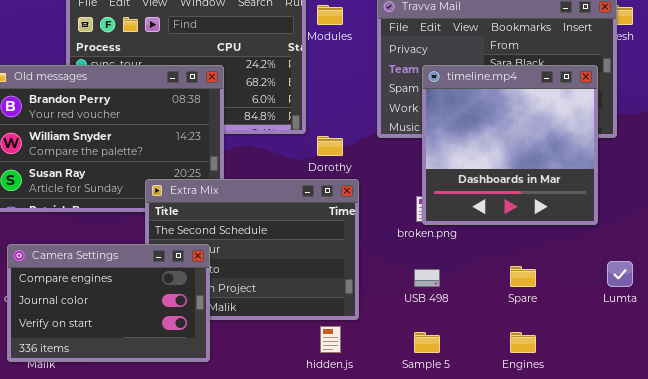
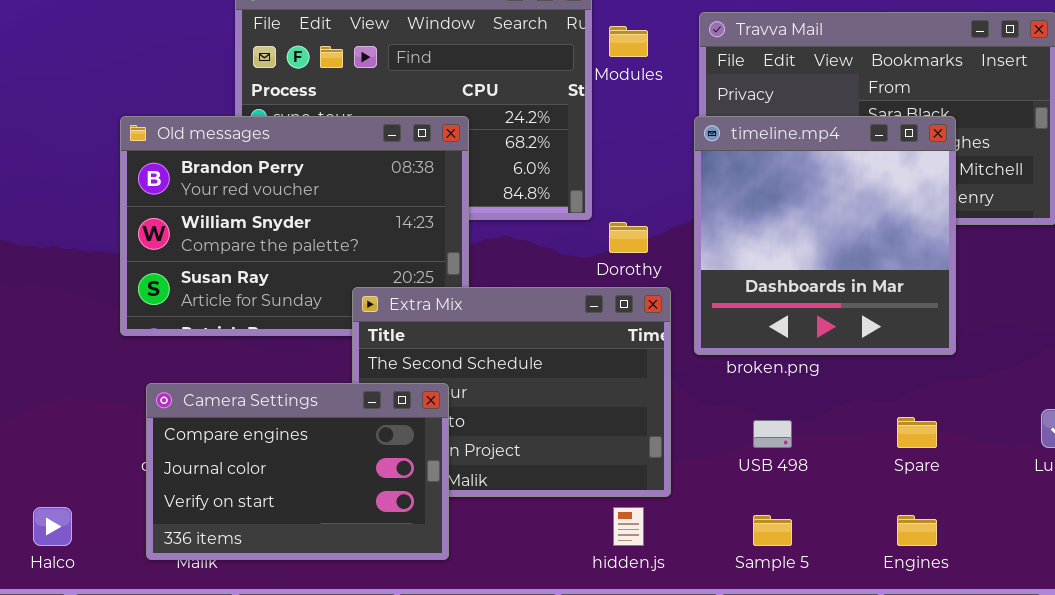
timeline.mp4: [422,65,598,225] -> [694,116,956,355], moved

